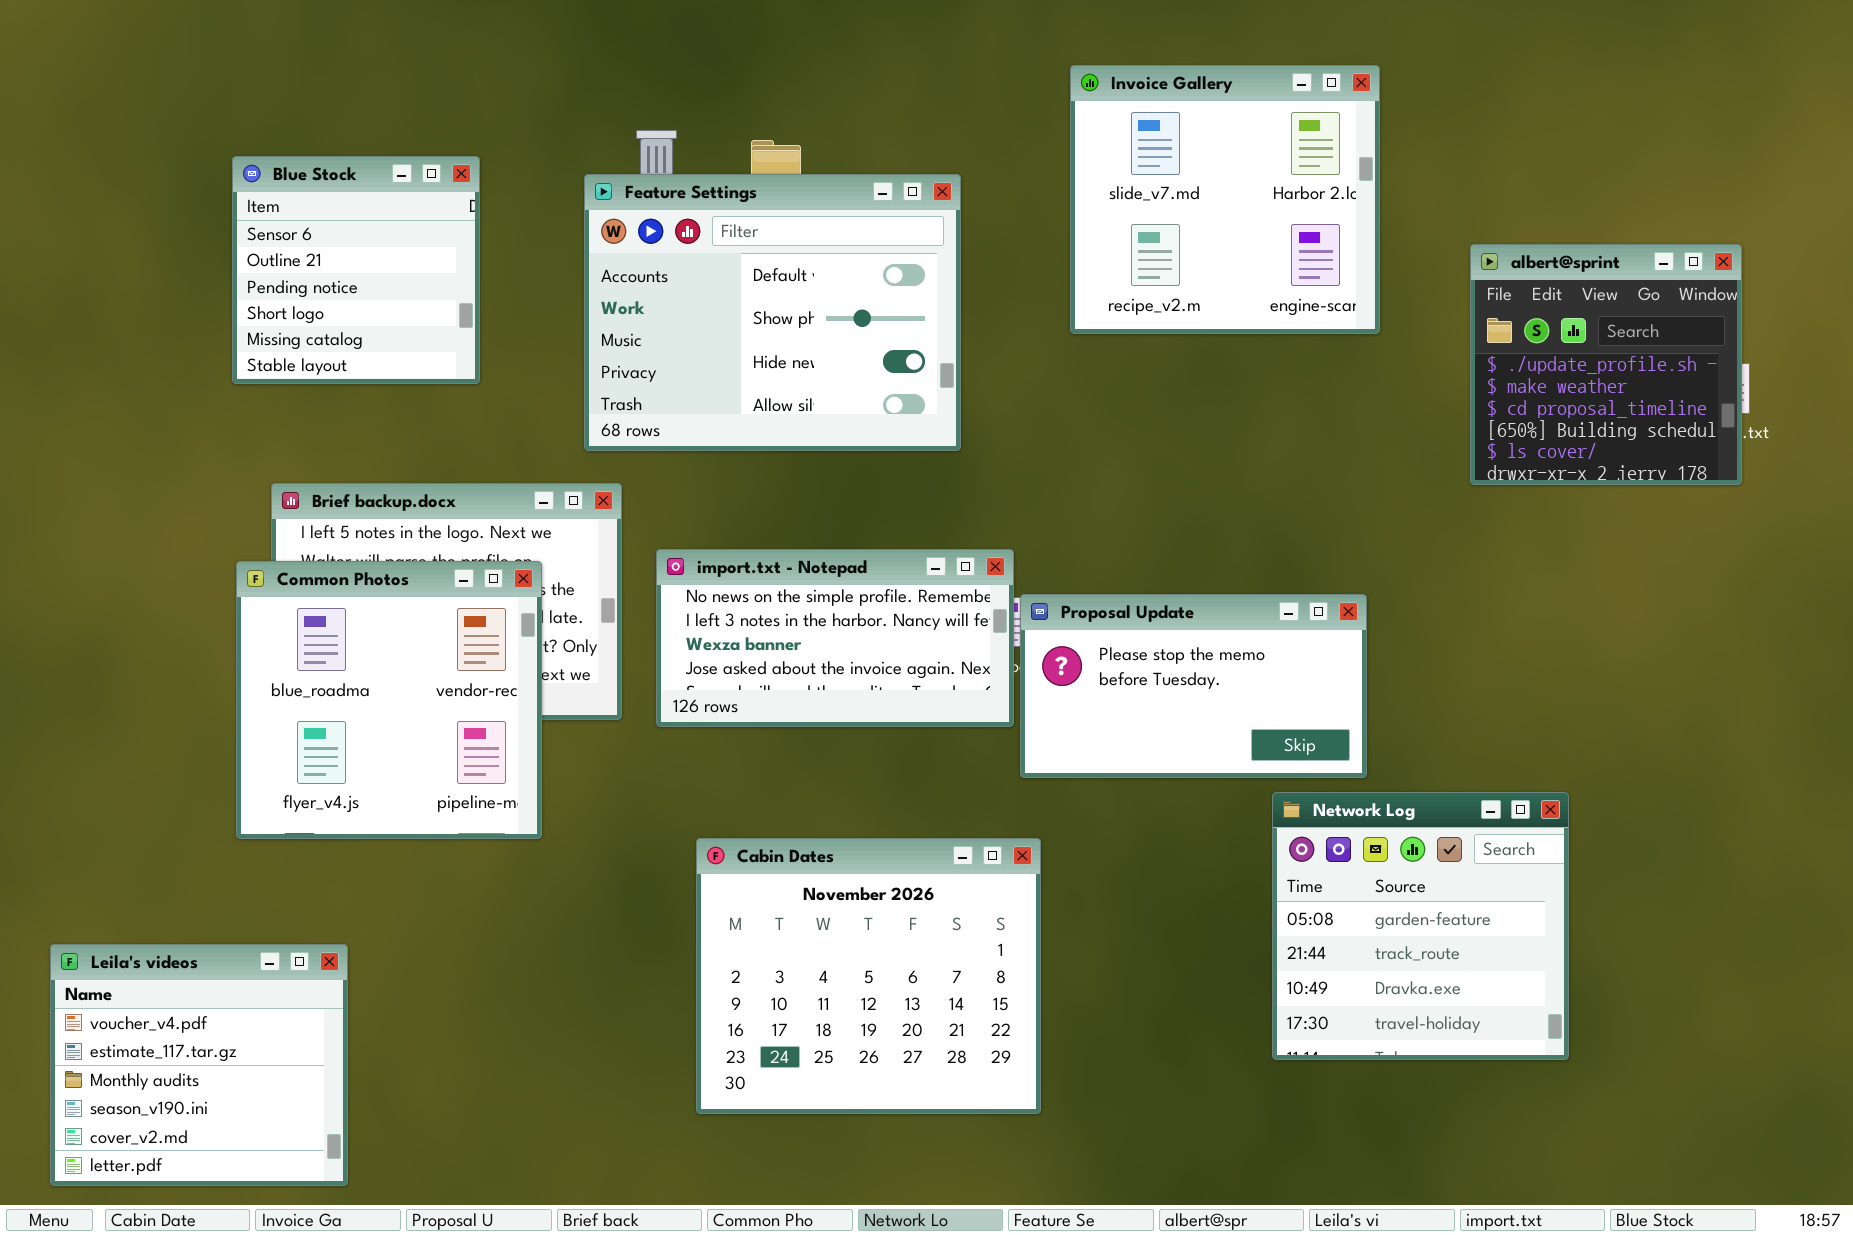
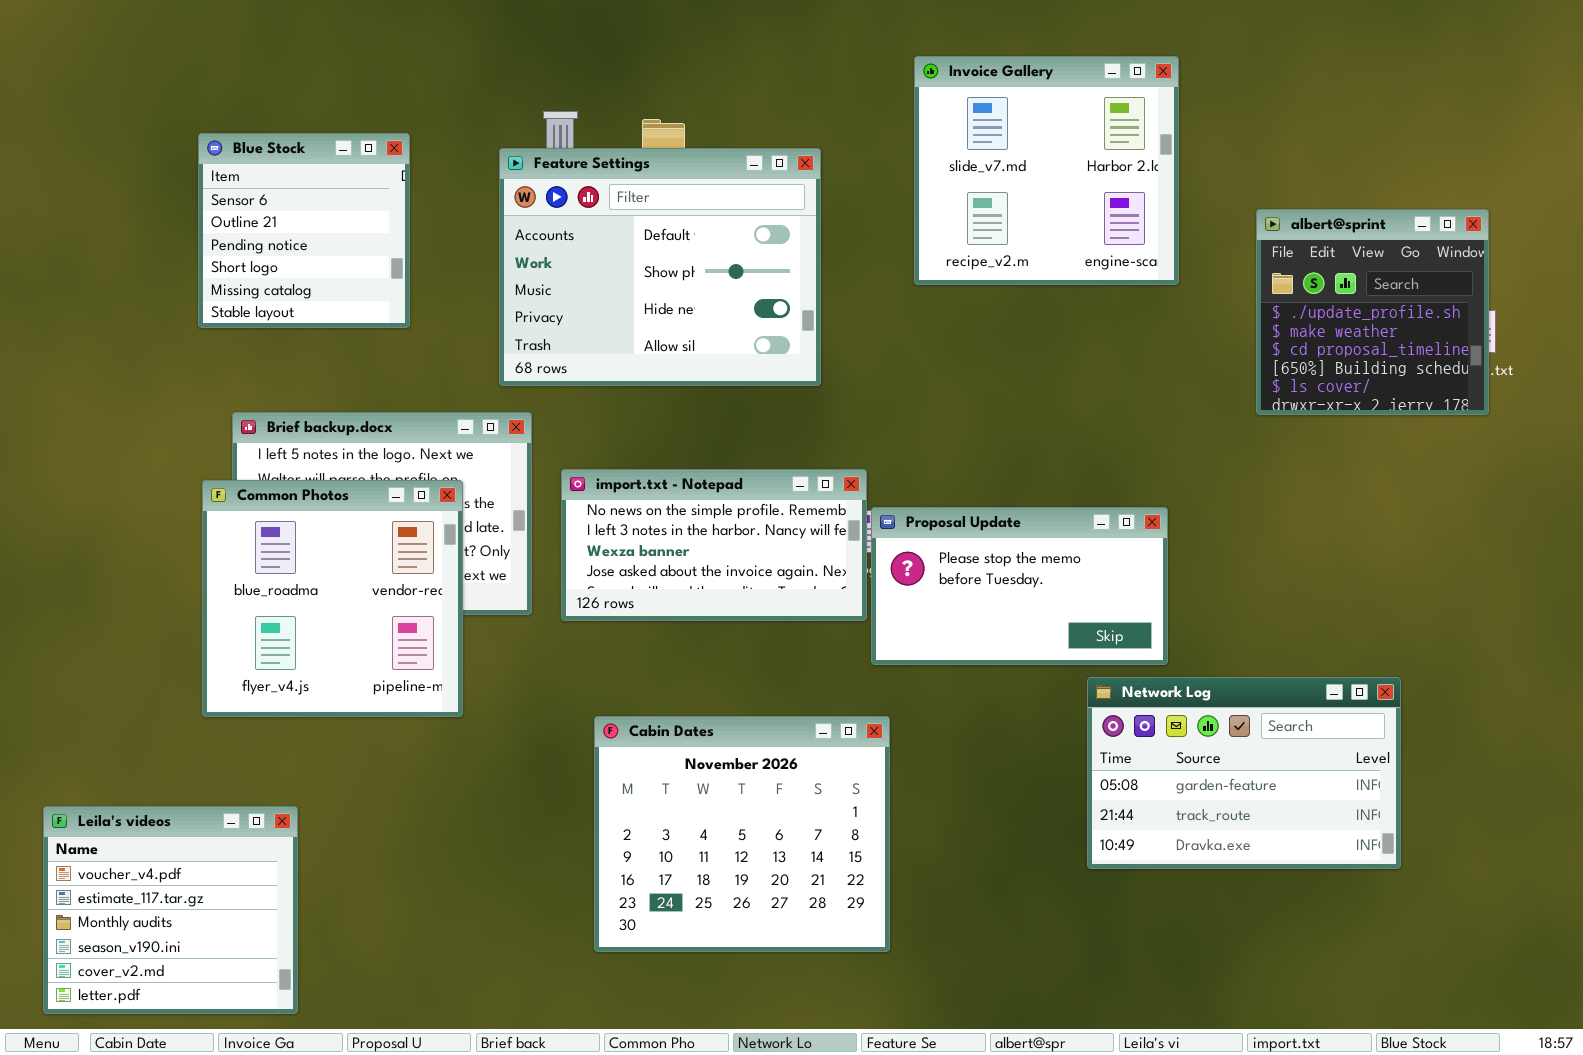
Network Log: [1272,792,1569,1060] -> [1087,677,1401,869], resized

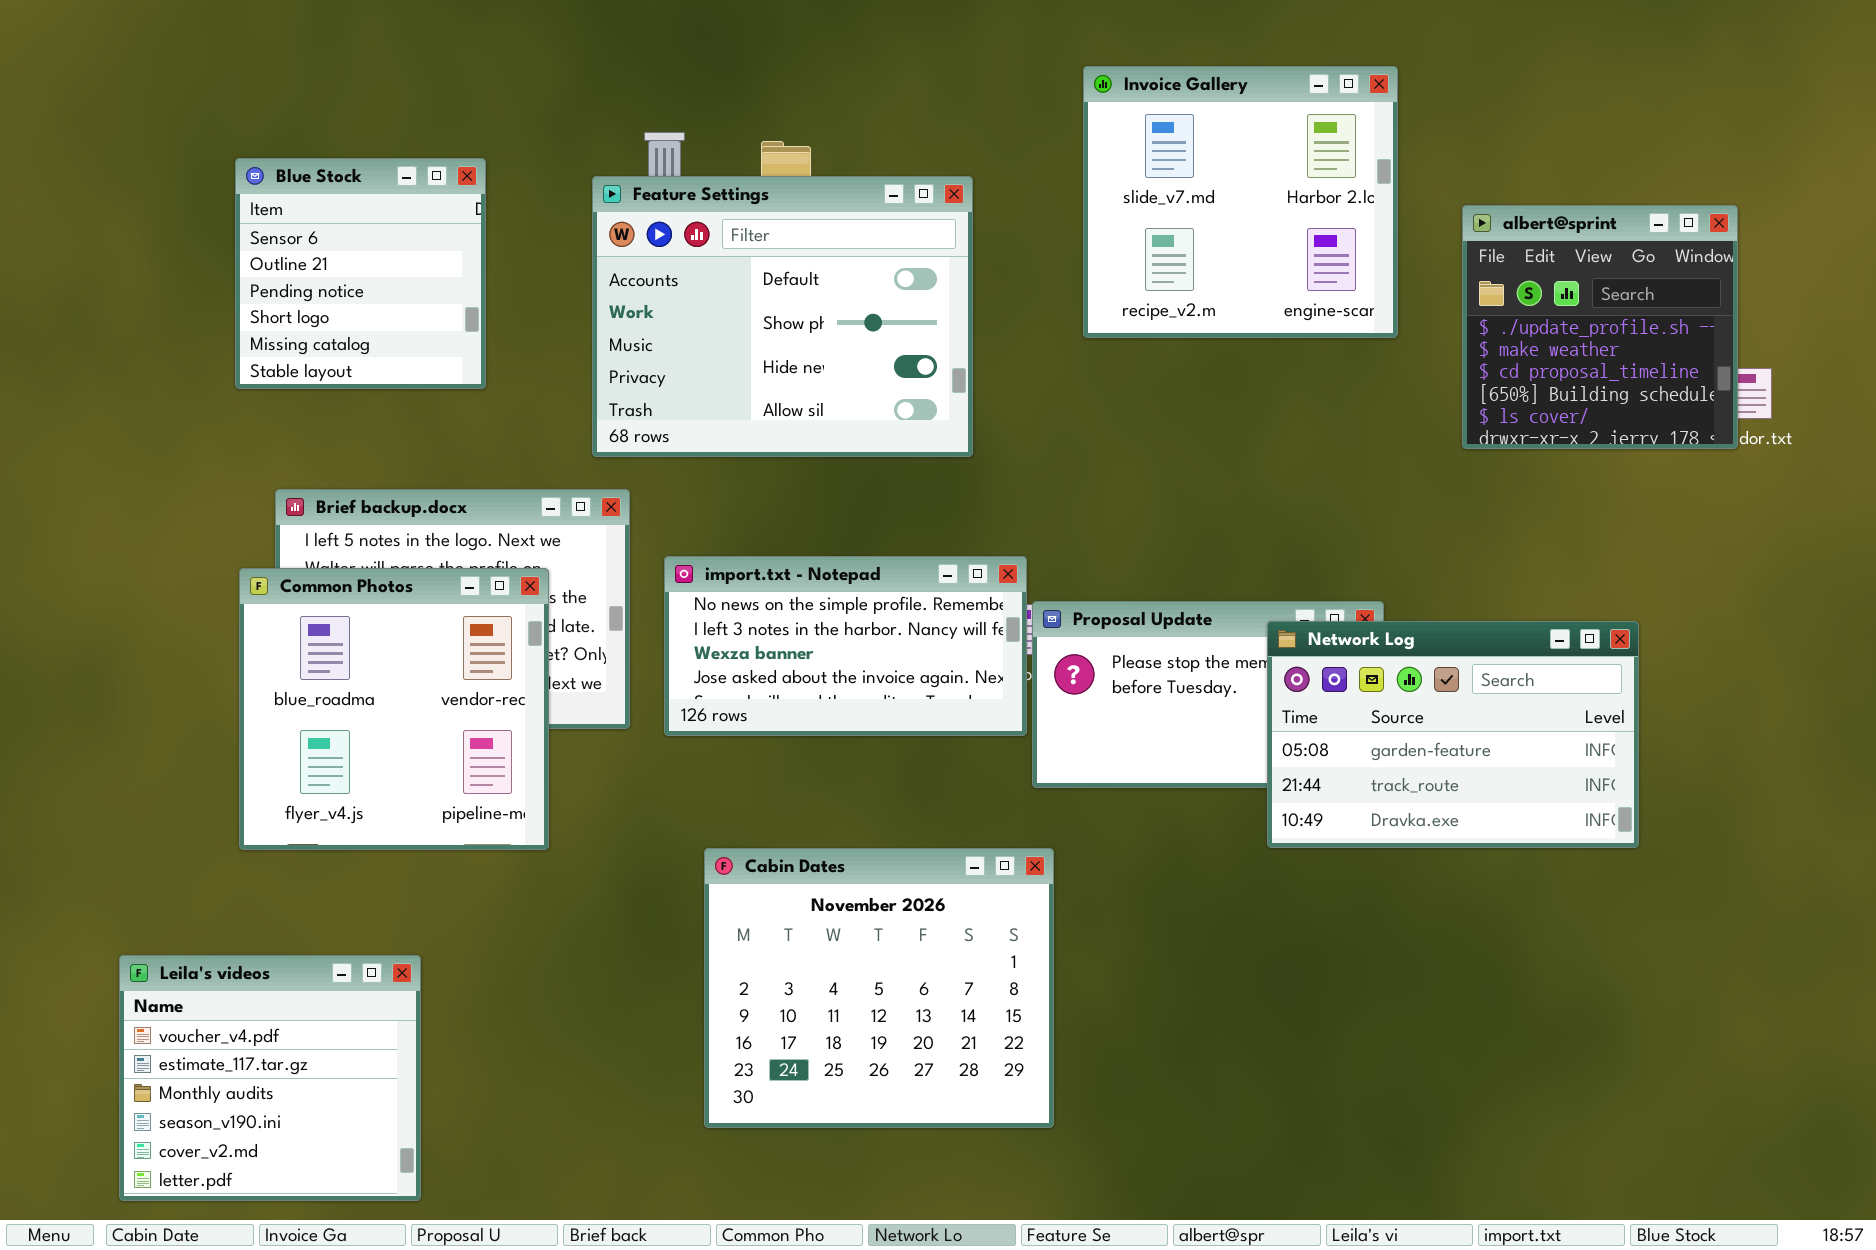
albert@sprint: [1256,209,1489,415] -> [1462,205,1738,449], moved
Network Log: [1087,677,1401,869] -> [1267,621,1639,848], moved
Leila's videos: [43,806,298,1014] -> [119,955,421,1201], moved

